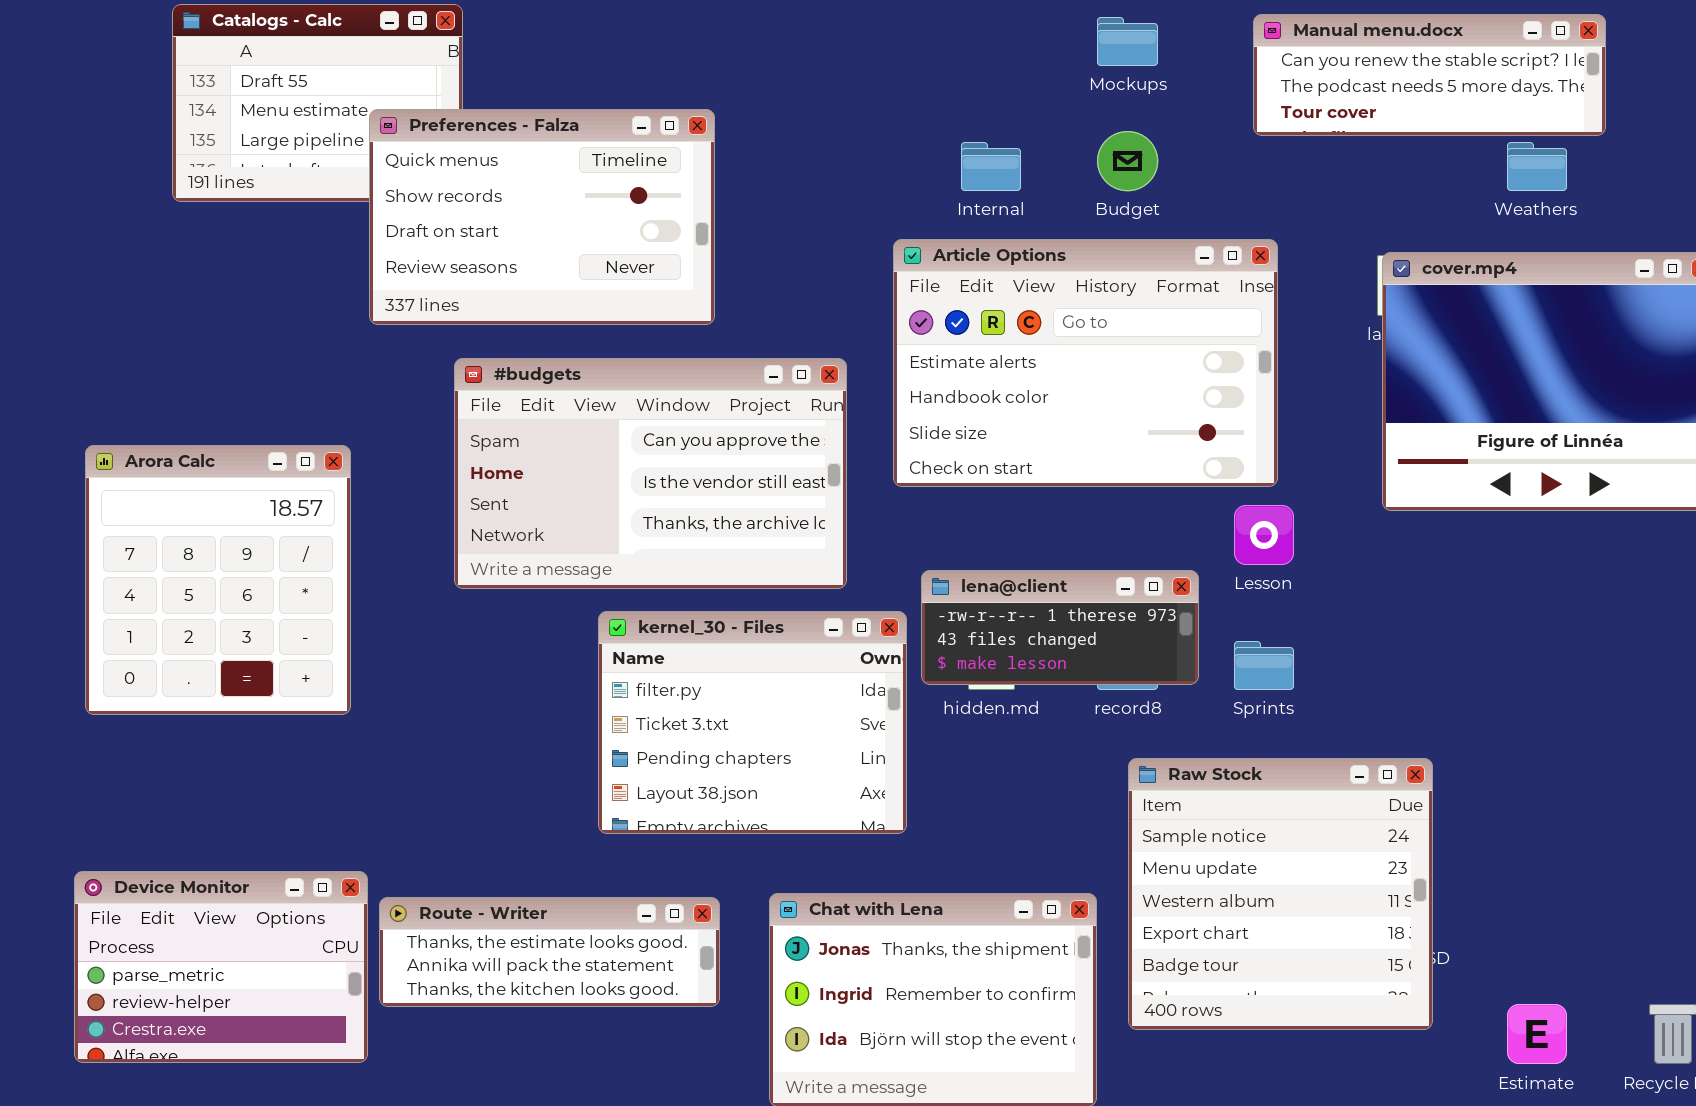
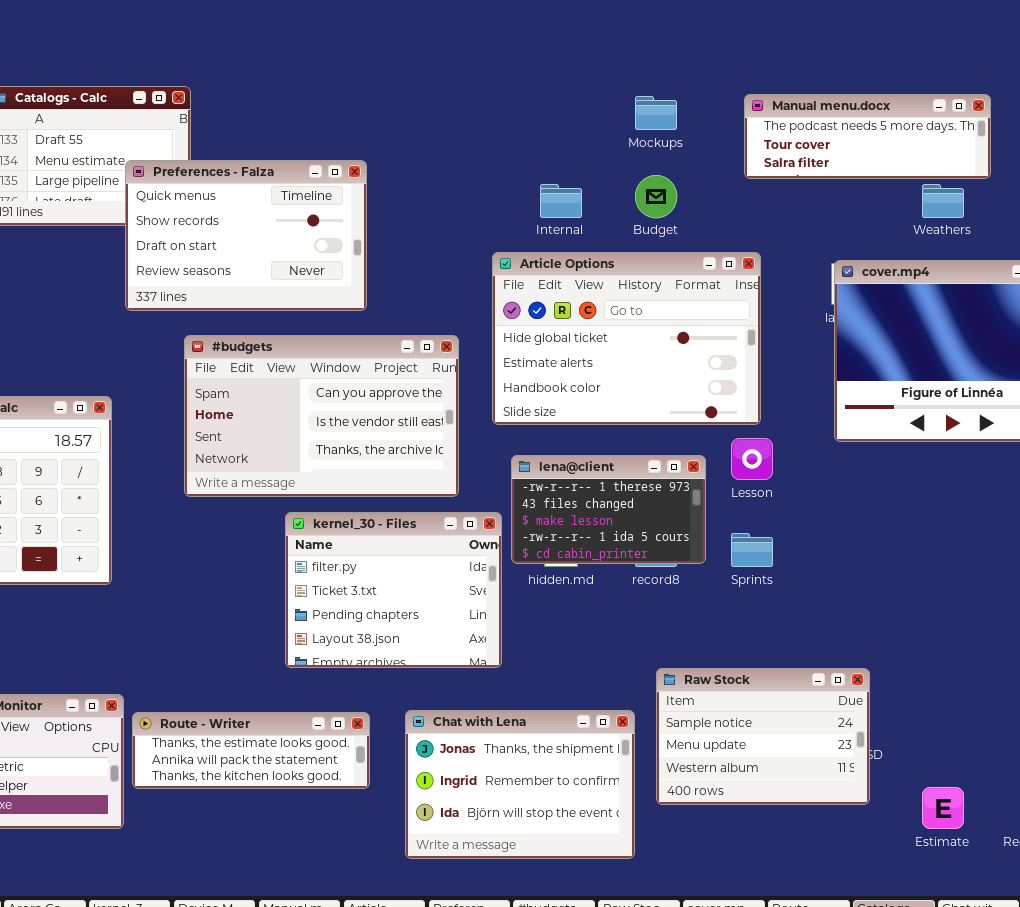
Manual menu.docx: [1253,14,1606,136] -> [744,94,991,179], scrolled down 1 row
Article Options: [893,239,1278,487] -> [492,252,761,425], scrolled up 1 row
lena@client: [921,570,1199,685] -> [511,455,706,564], resized
Raw Stock: [1128,758,1433,1030] -> [656,668,870,805], resized

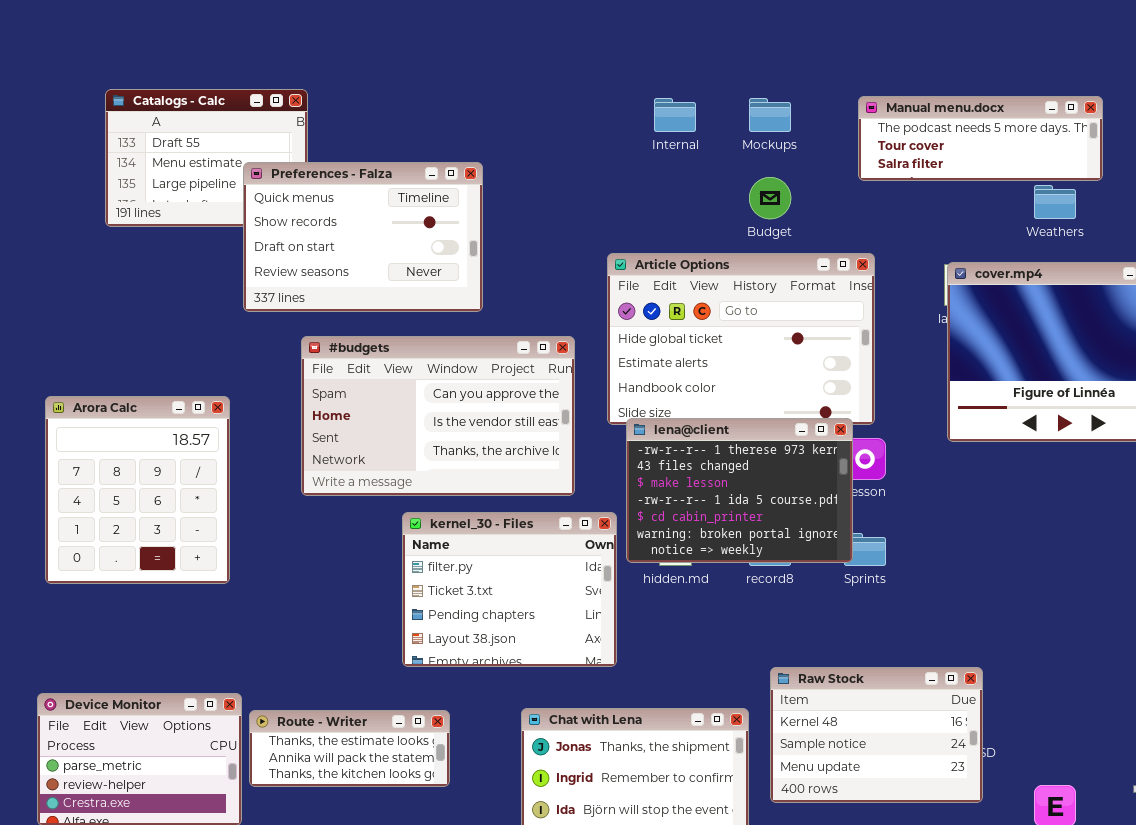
Internal: [540,184,582,218] -> [654,98,696,132], moved
lena@client: [511,455,706,564] -> [626,418,853,563], resized
Raw Stock: [656,668,870,805] -> [770,667,983,803], scrolled up 1 row
Route - Writer: [132,712,370,789] -> [249,710,450,787], resized

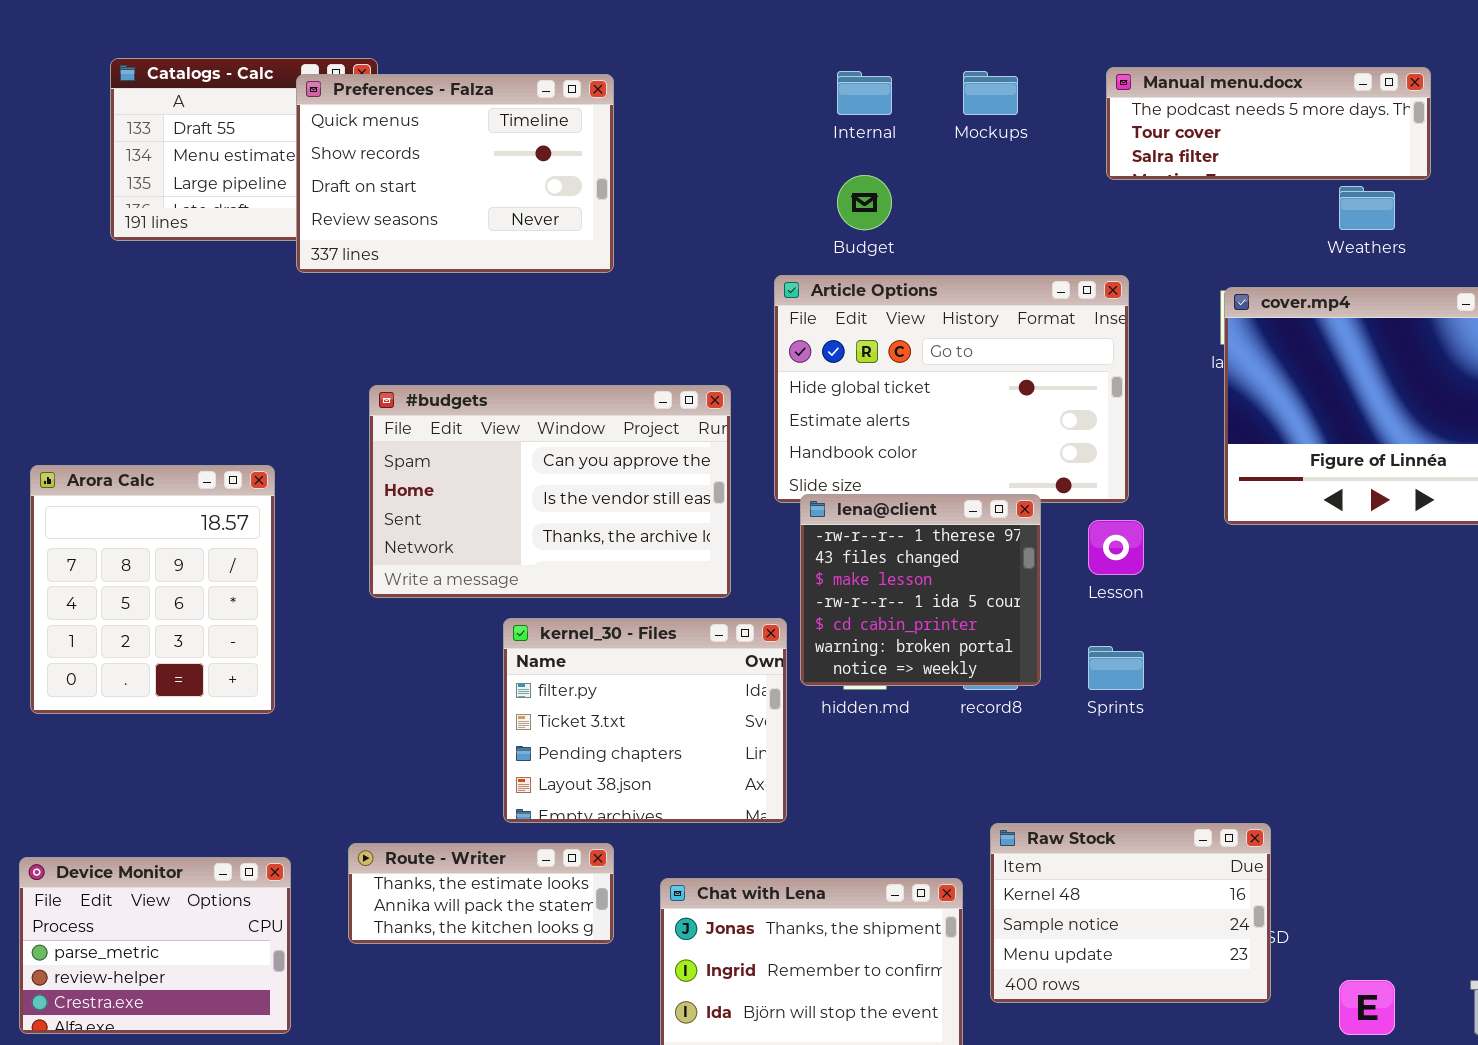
Preferences - Falza: [243,162,483,312] -> [296,74,614,273], moved
Budget: [749,177,791,219] -> [837,175,892,230], moved
lena@client: [626,418,853,563] -> [800,494,1041,686], resized
Route - Writer: [249,710,450,787] -> [348,843,614,944], moved

